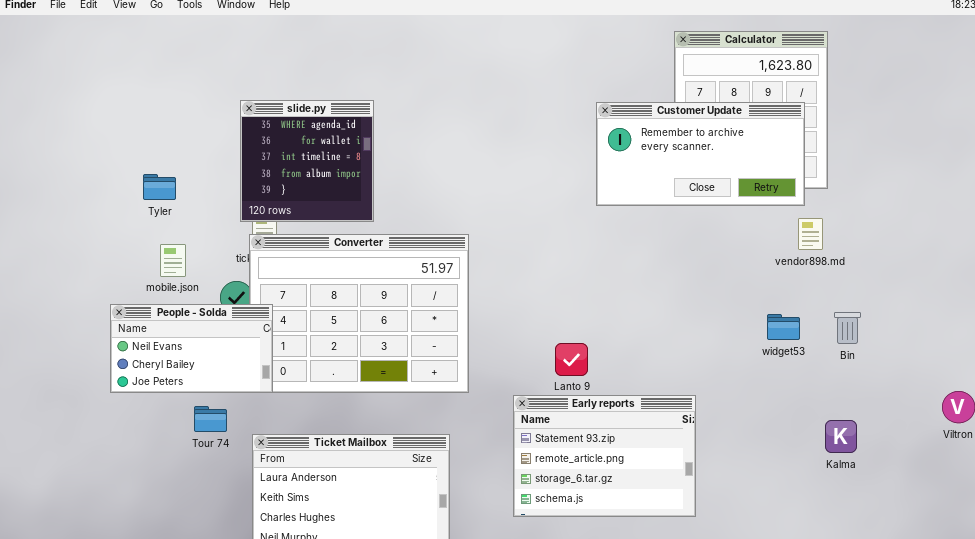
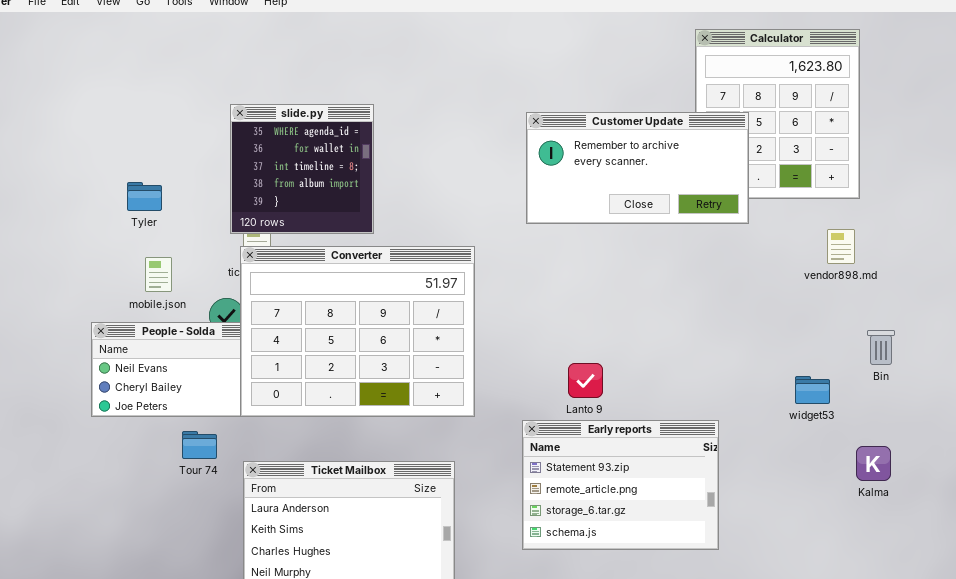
Customer Update: [596,102,805,206] -> [526,112,749,224], moved
Converter: [249,234,469,393] -> [240,246,475,417], raised
widget53: [767,314,800,340] -> [795,376,830,404], moved

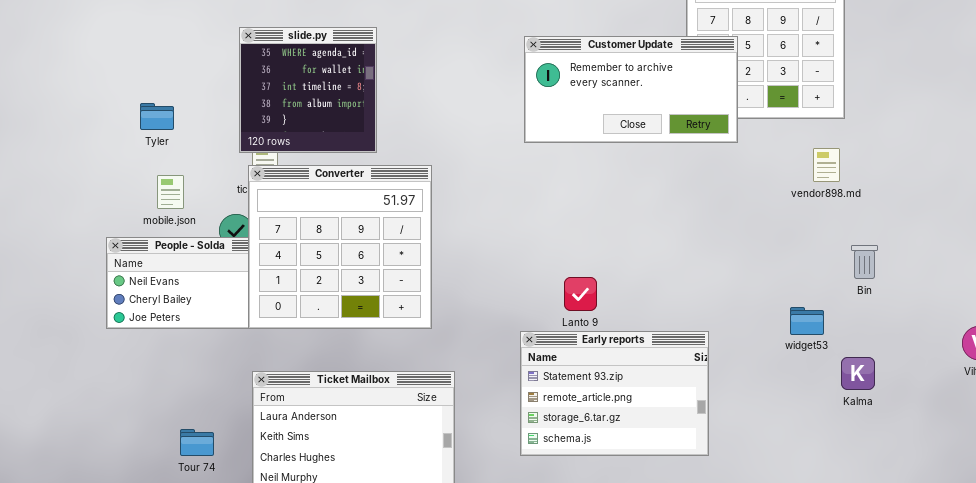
Converter: [240,246,475,417] -> [248,165,432,329], resized
widget53: [795,376,830,404] -> [790,307,824,335], moved
Tour 74: [182,431,217,459] -> [180,429,214,456], moved

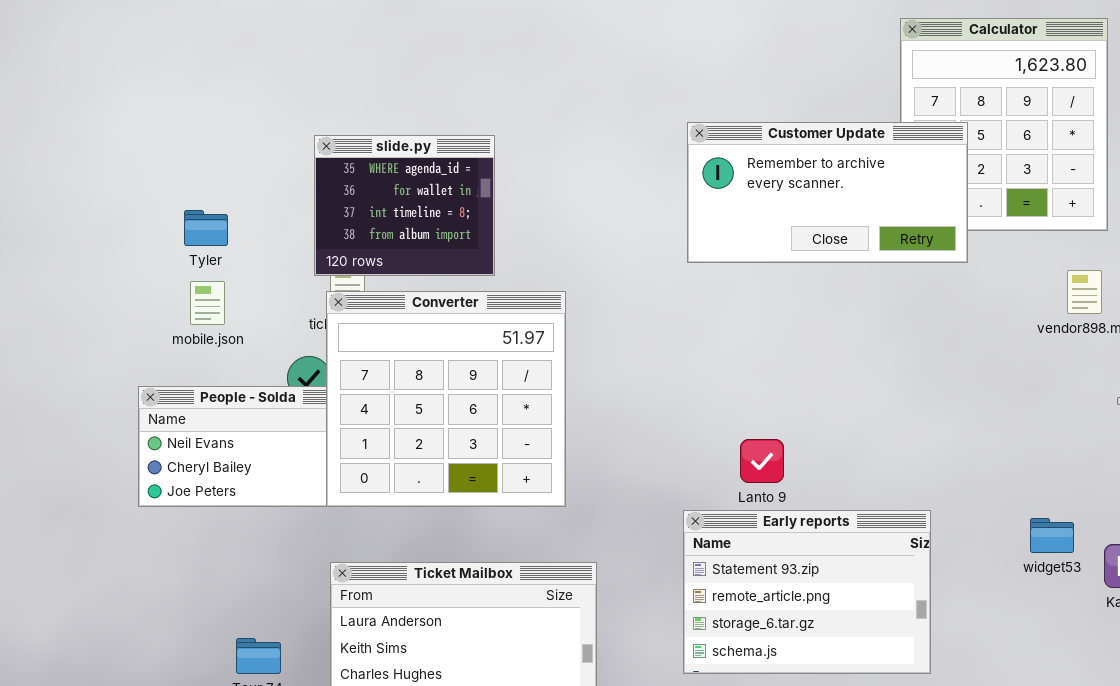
slide.py: [239,27,377,153] -> [314,135,495,276], resized
mobile.json: [157,175,184,209] -> [190,281,225,325], moved
widget53: [790,307,824,335] -> [1030,518,1074,553], moved

